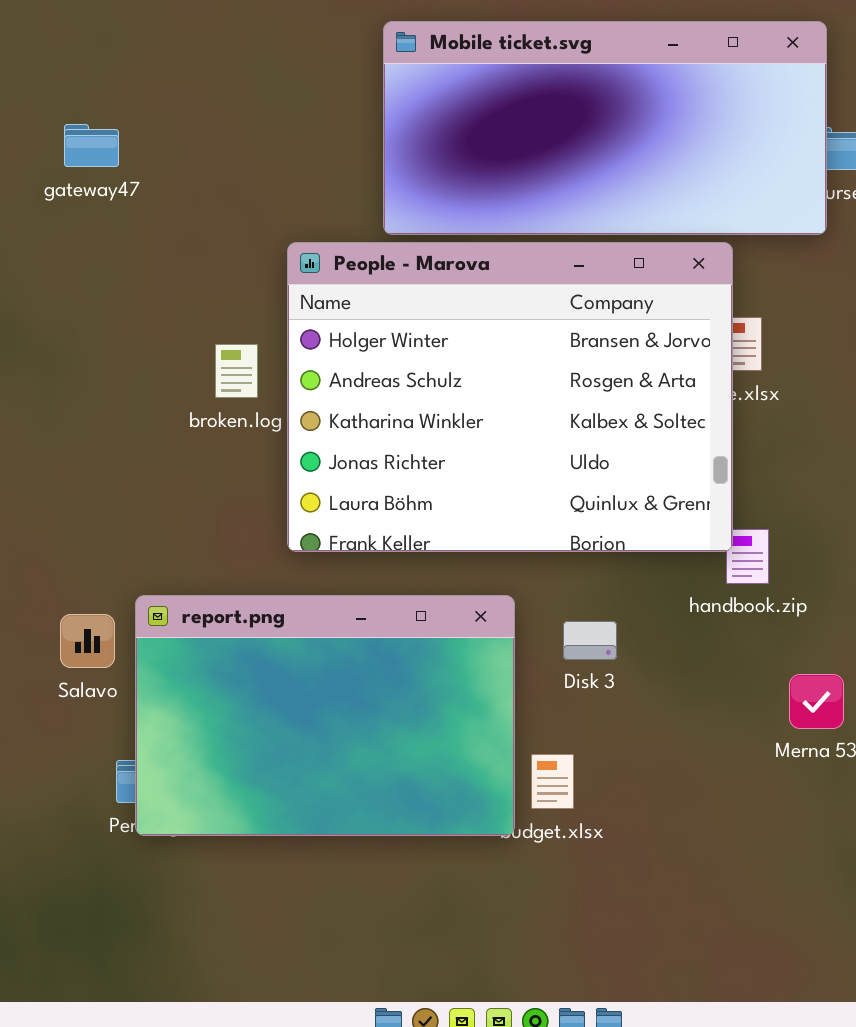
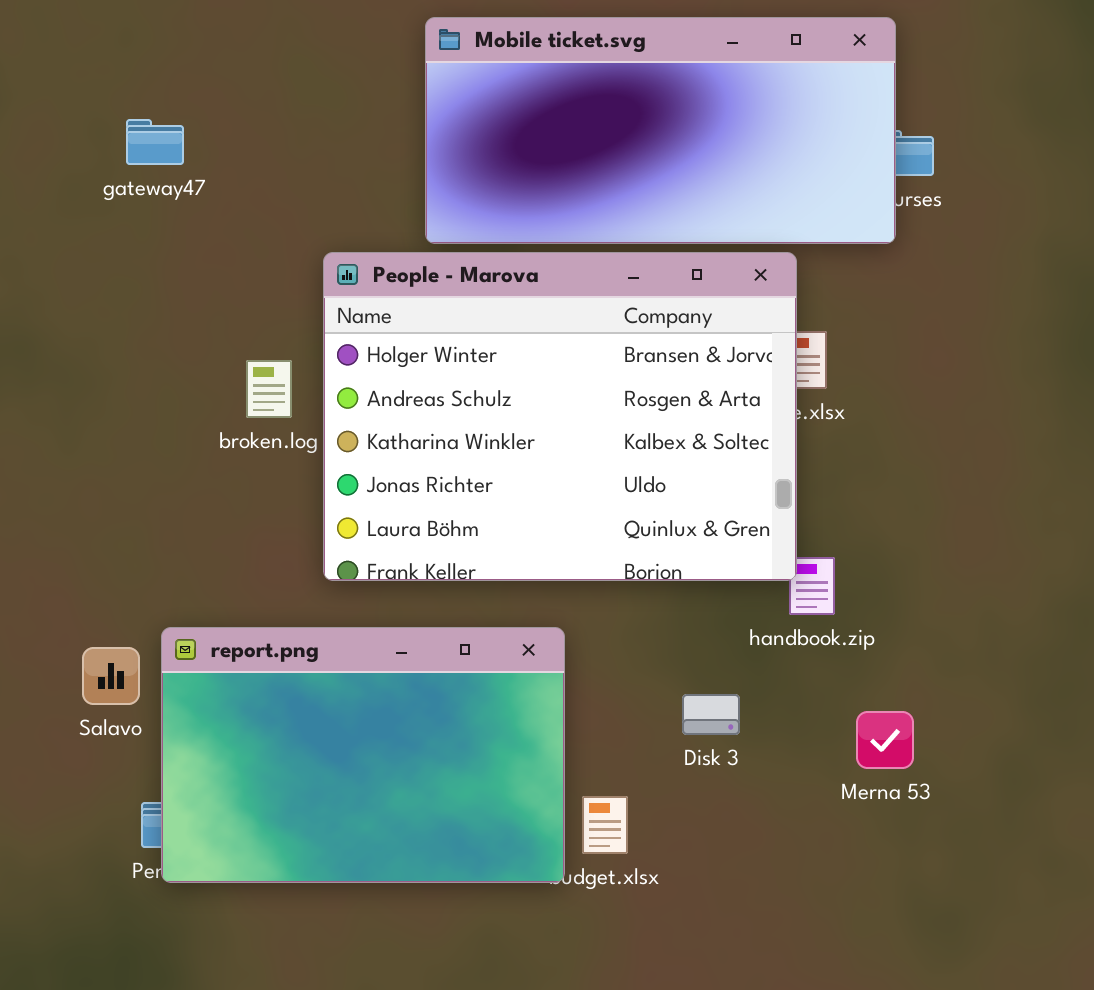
gateway47: [64,124,119,167] -> [126,119,184,165], moved
Disk 3: [563,621,617,660] -> [682,694,740,735], moved

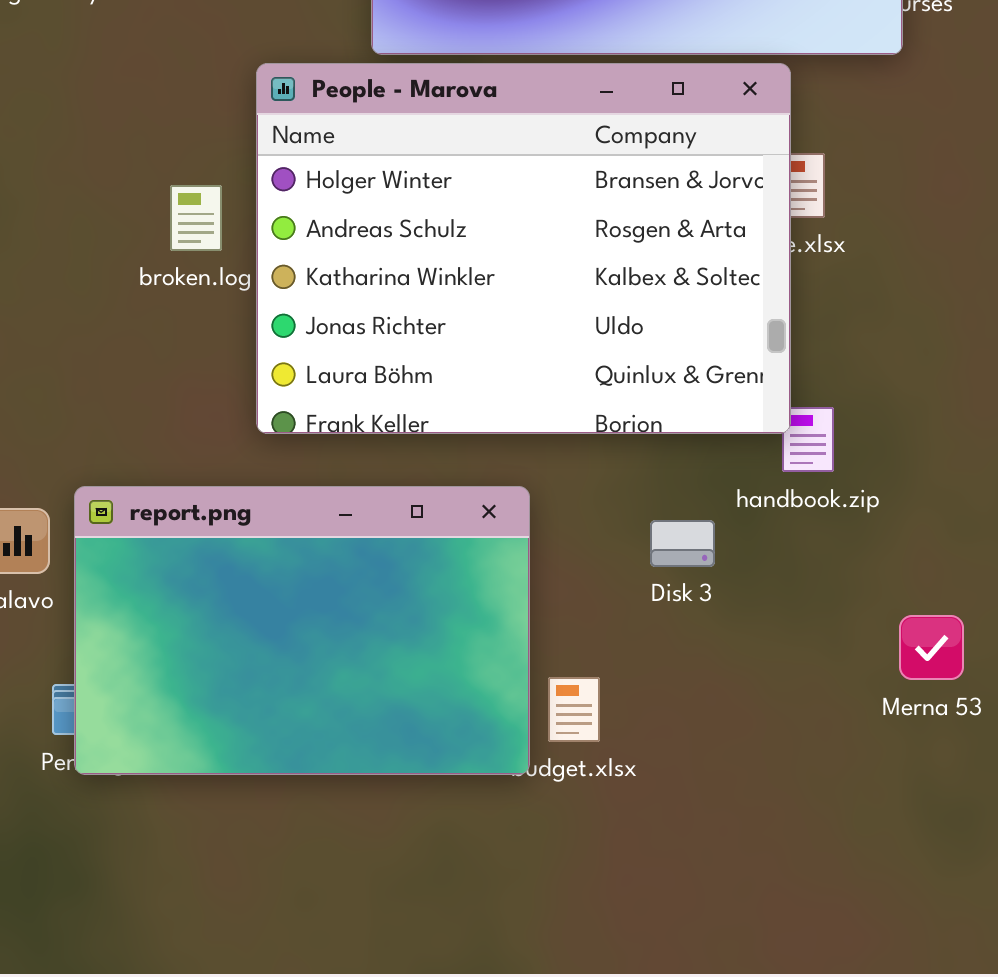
Disk 3: [682,694,740,735] -> [650,520,715,567], moved
Merna 53: [856,711,914,769] -> [899,615,964,680], moved

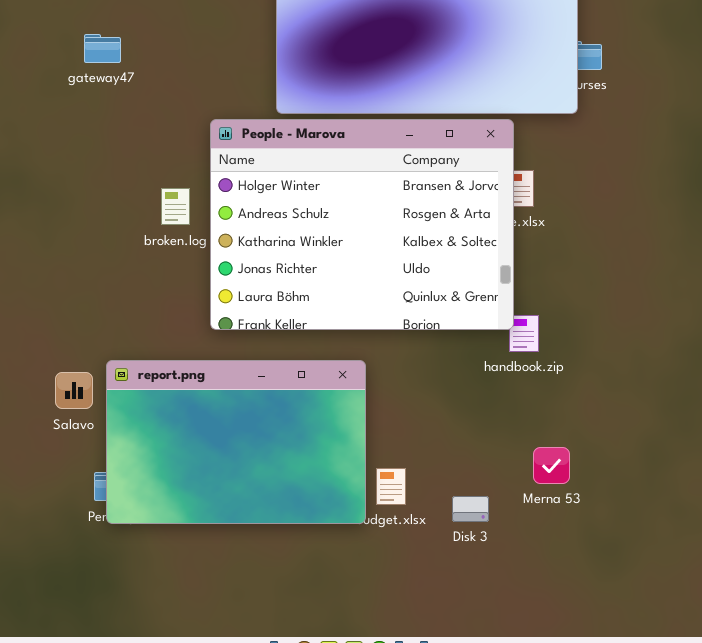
Disk 3: [650,520,715,567] -> [452,496,489,522], moved
Merna 53: [899,615,964,680] -> [533,447,570,484], moved

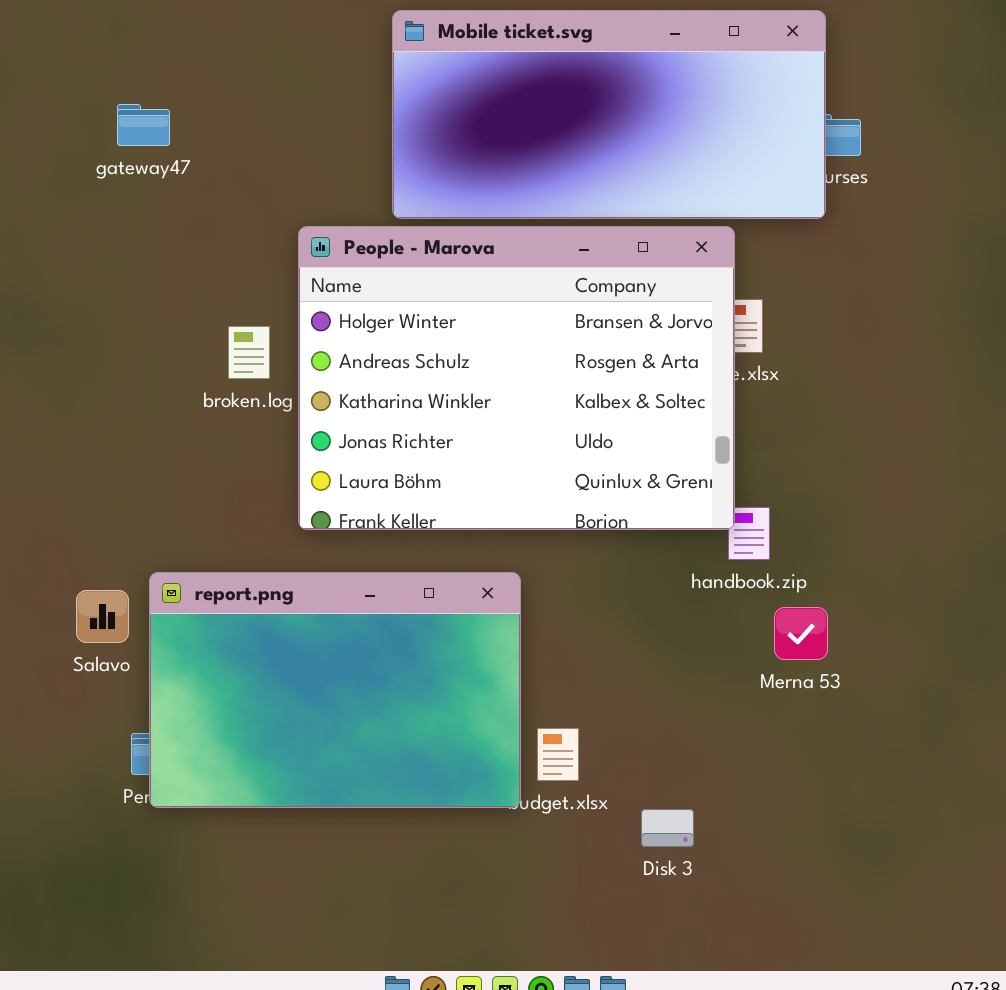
Merna 53: [533,447,570,484] -> [774,607,828,660], moved
Disk 3: [452,496,489,522] -> [641,809,694,847], moved

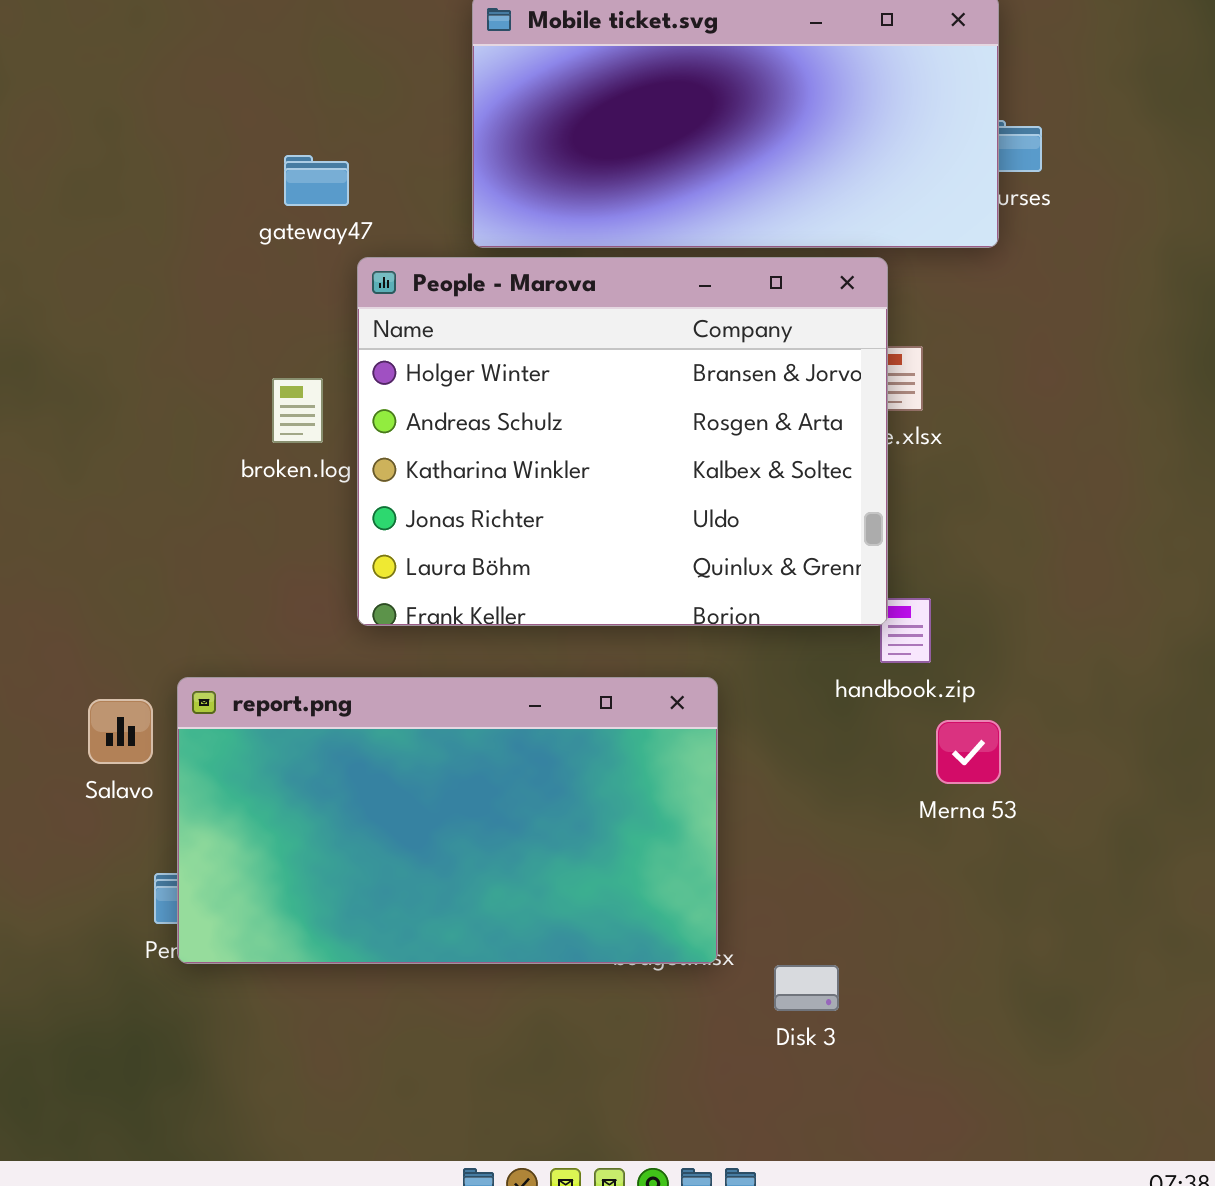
gateway47: [117,104,170,146] -> [284,155,349,206], moved
report.png: [149,572,521,808] -> [177,677,718,964], resized

